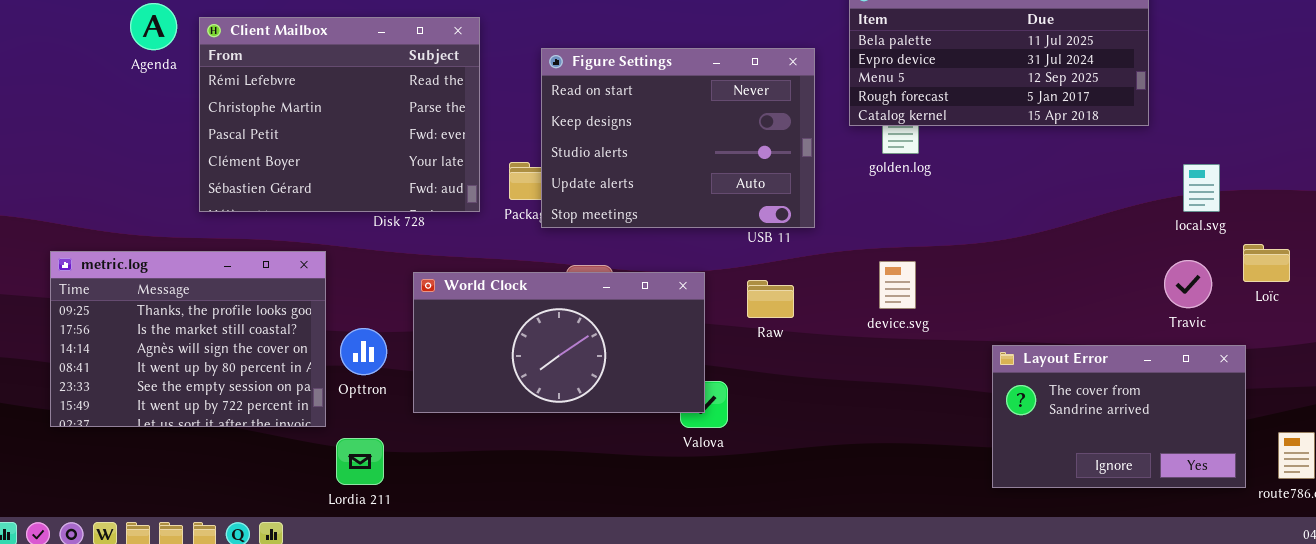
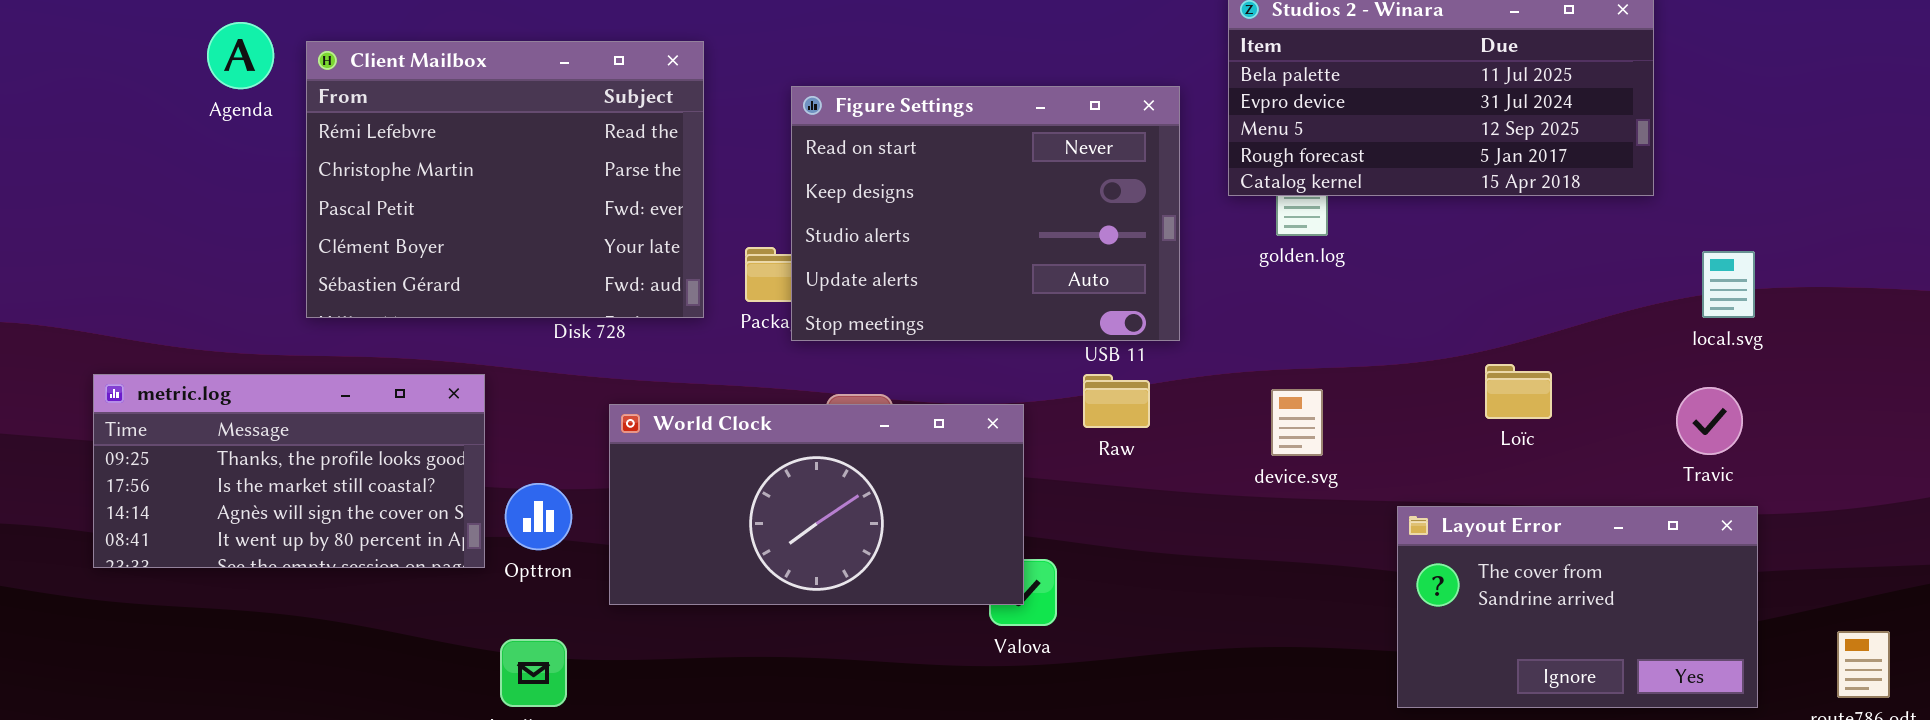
Loïc: [1243,244,1290,282] -> [1485,364,1552,419], moved
metric.log: [50,251,326,427] -> [93,374,485,568], resized
Raw: [747,280,794,318] -> [1083,374,1150,428], moved
Layout Error: [992,345,1246,488] -> [1397,506,1758,708], moved

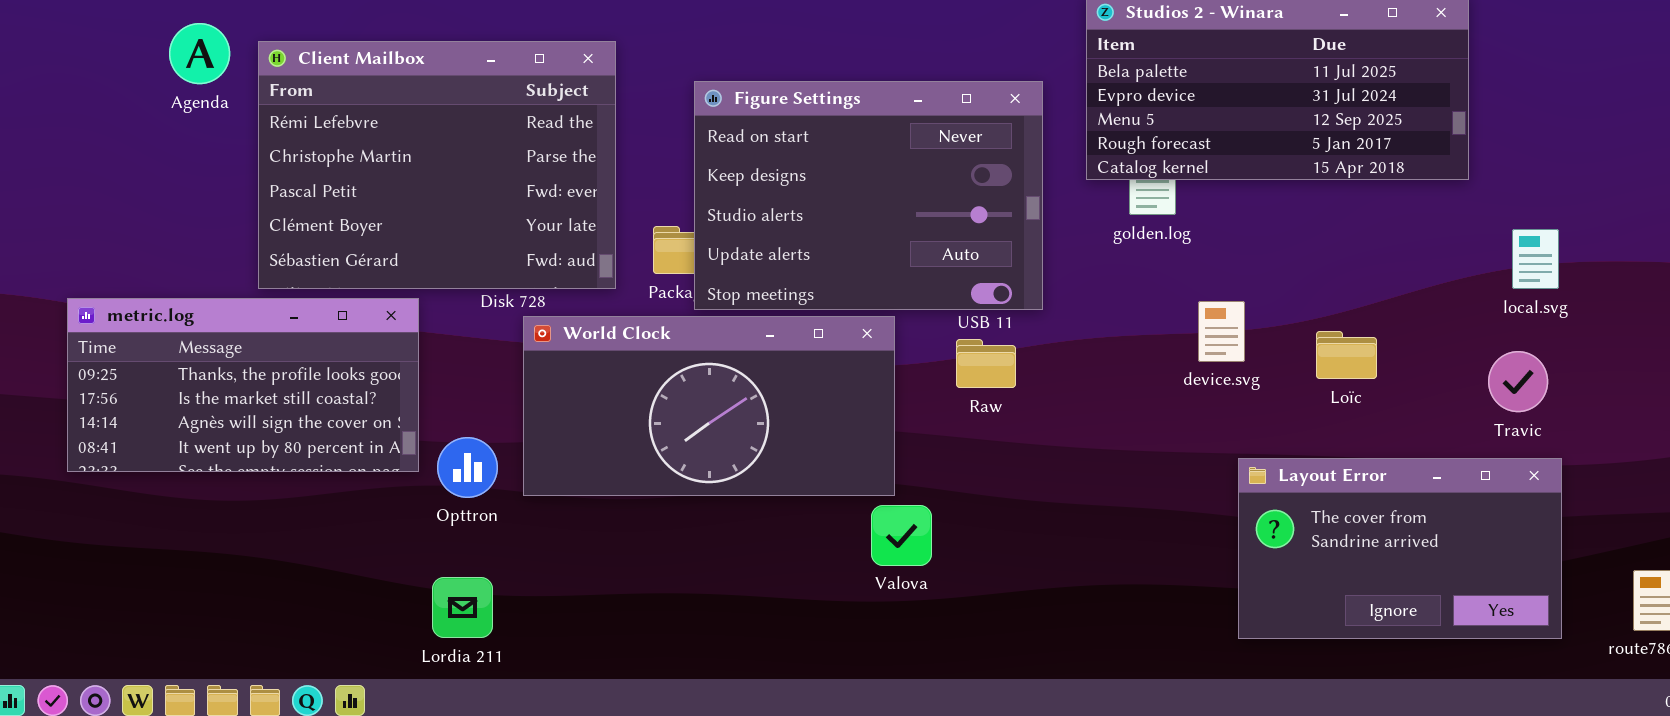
metric.log: [93,374,485,568] -> [67,298,419,472], moved
device.svg: [1271,389,1323,456] -> [1198,301,1245,362], moved
World Clock: [609,404,1024,605] -> [523,316,895,496], moved

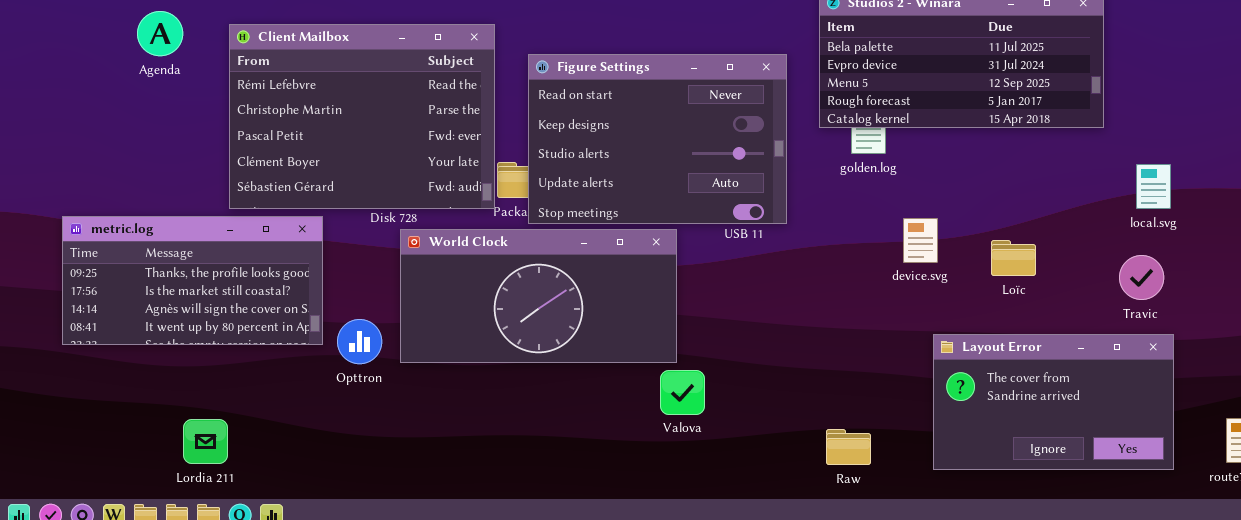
Client Mailbox: [258,41,616,289] -> [229,24,495,209], moved
Raw: [956,339,1016,388] -> [826,429,871,465], moved
Lordia 211: [432,577,493,638] -> [183,419,228,464], moved

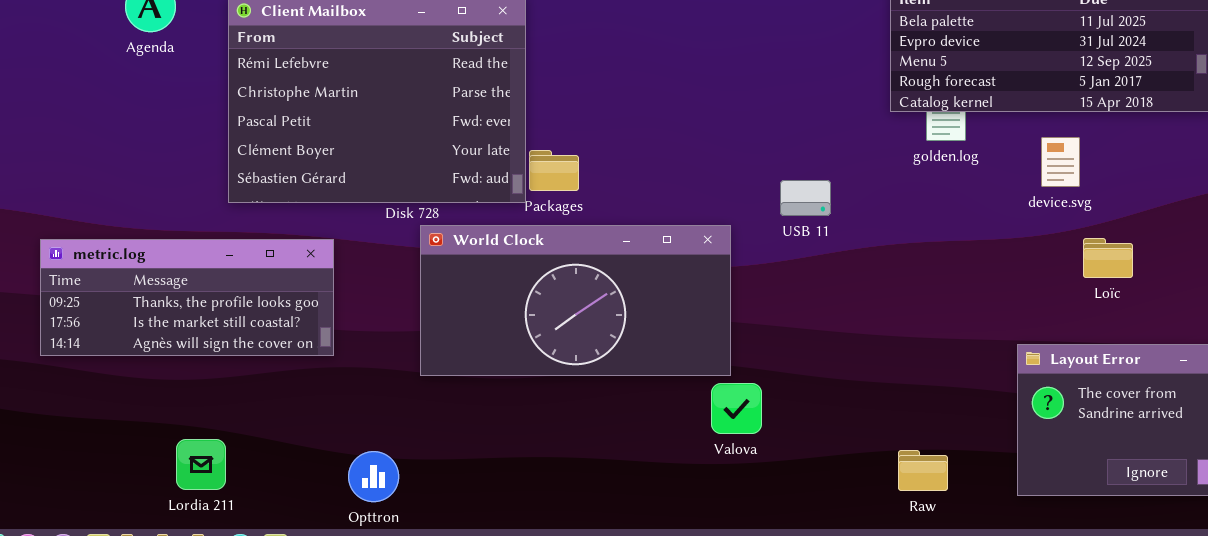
Figure Settings: [528,54,787,224] -> none, closed
metric.log: [62,216,323,345] -> [40,239,334,356], resized
device.svg: [903,218,938,263] -> [1041,137,1080,187], moved
Opttron: [337,319,382,364] -> [348,451,399,502], moved

